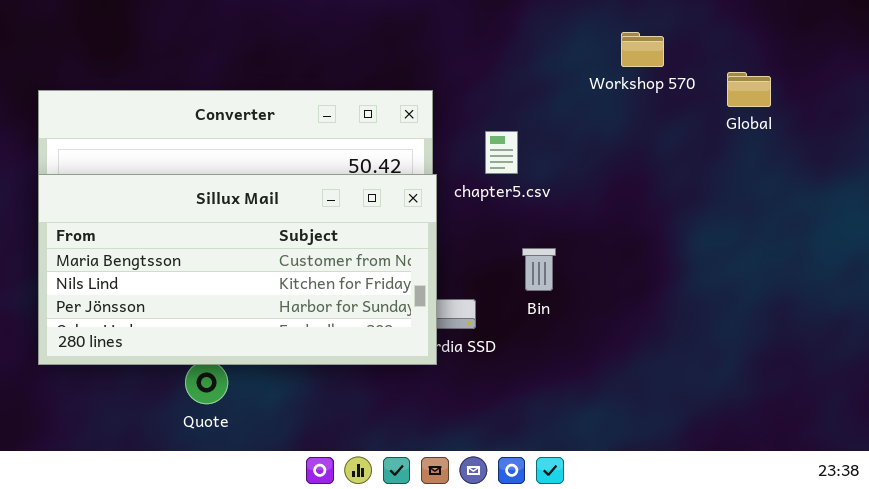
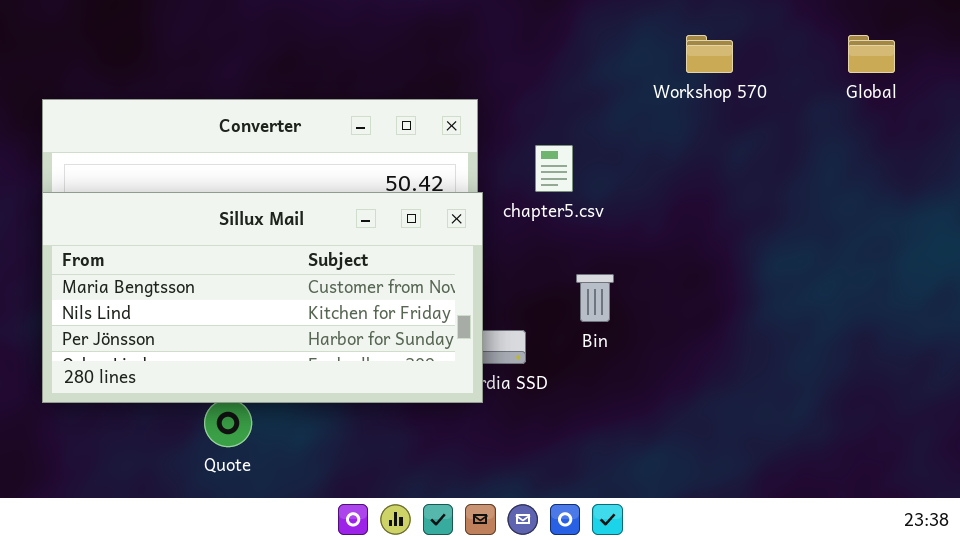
Global: [727,72,771,107] -> [848,35,895,73], moved

